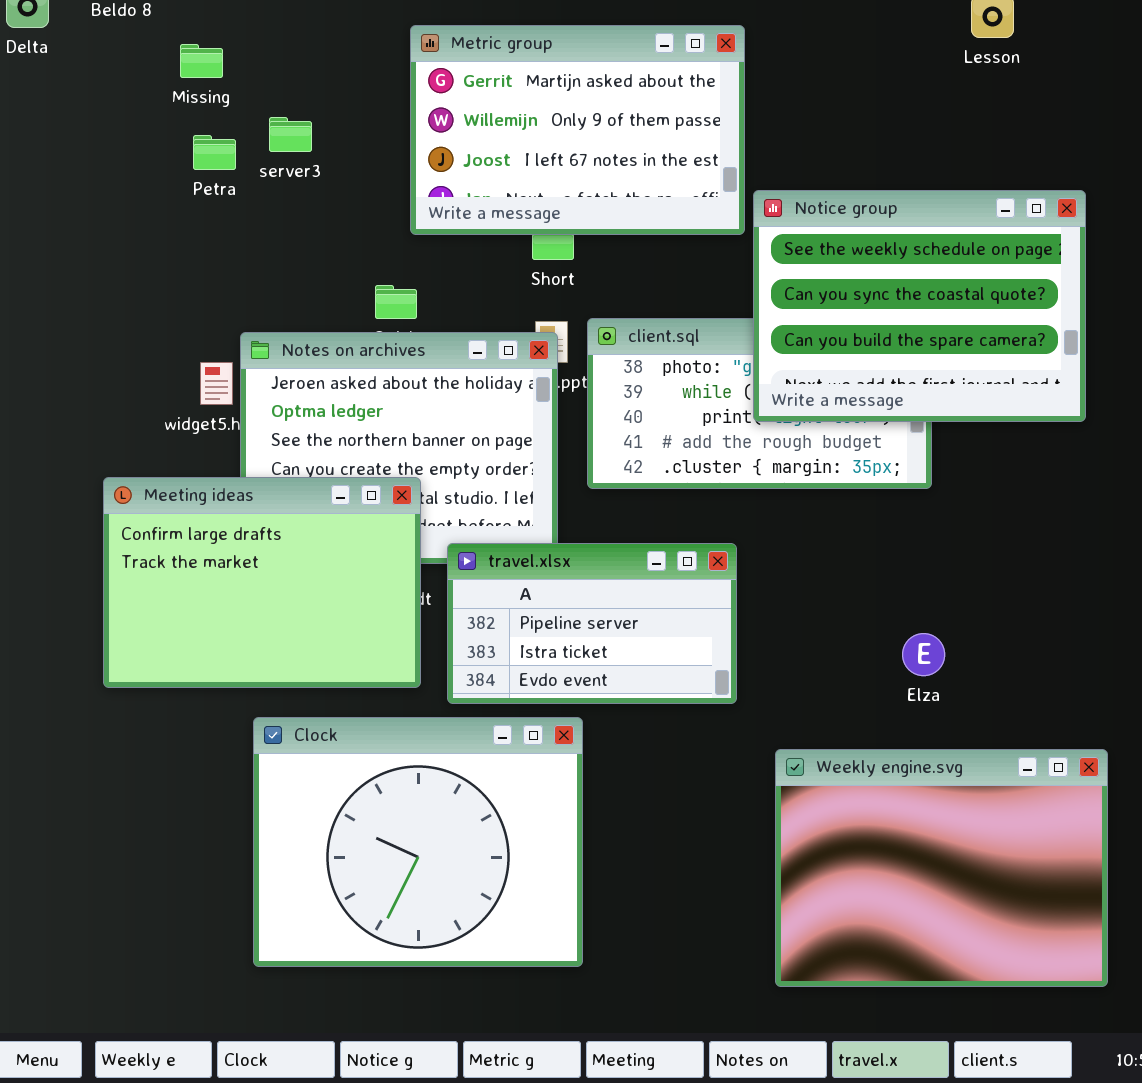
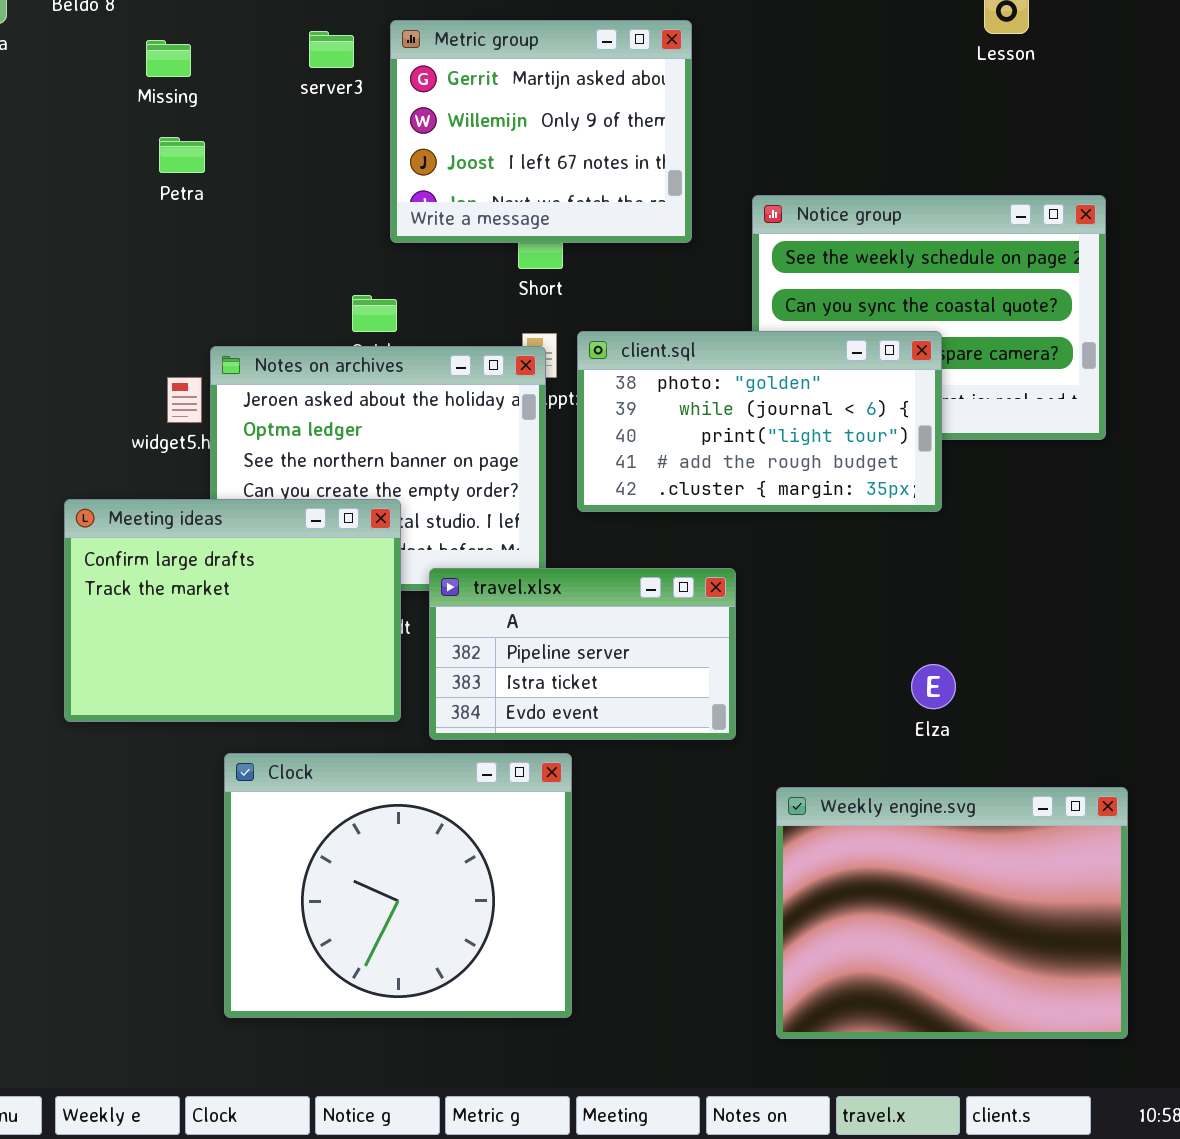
Metric group: [410,25,745,235] -> [390,20,692,243], resized
server3: [269,117,312,152] -> [309,31,354,68], moved
client.sql: [587,318,932,489] -> [577,331,942,512], raised

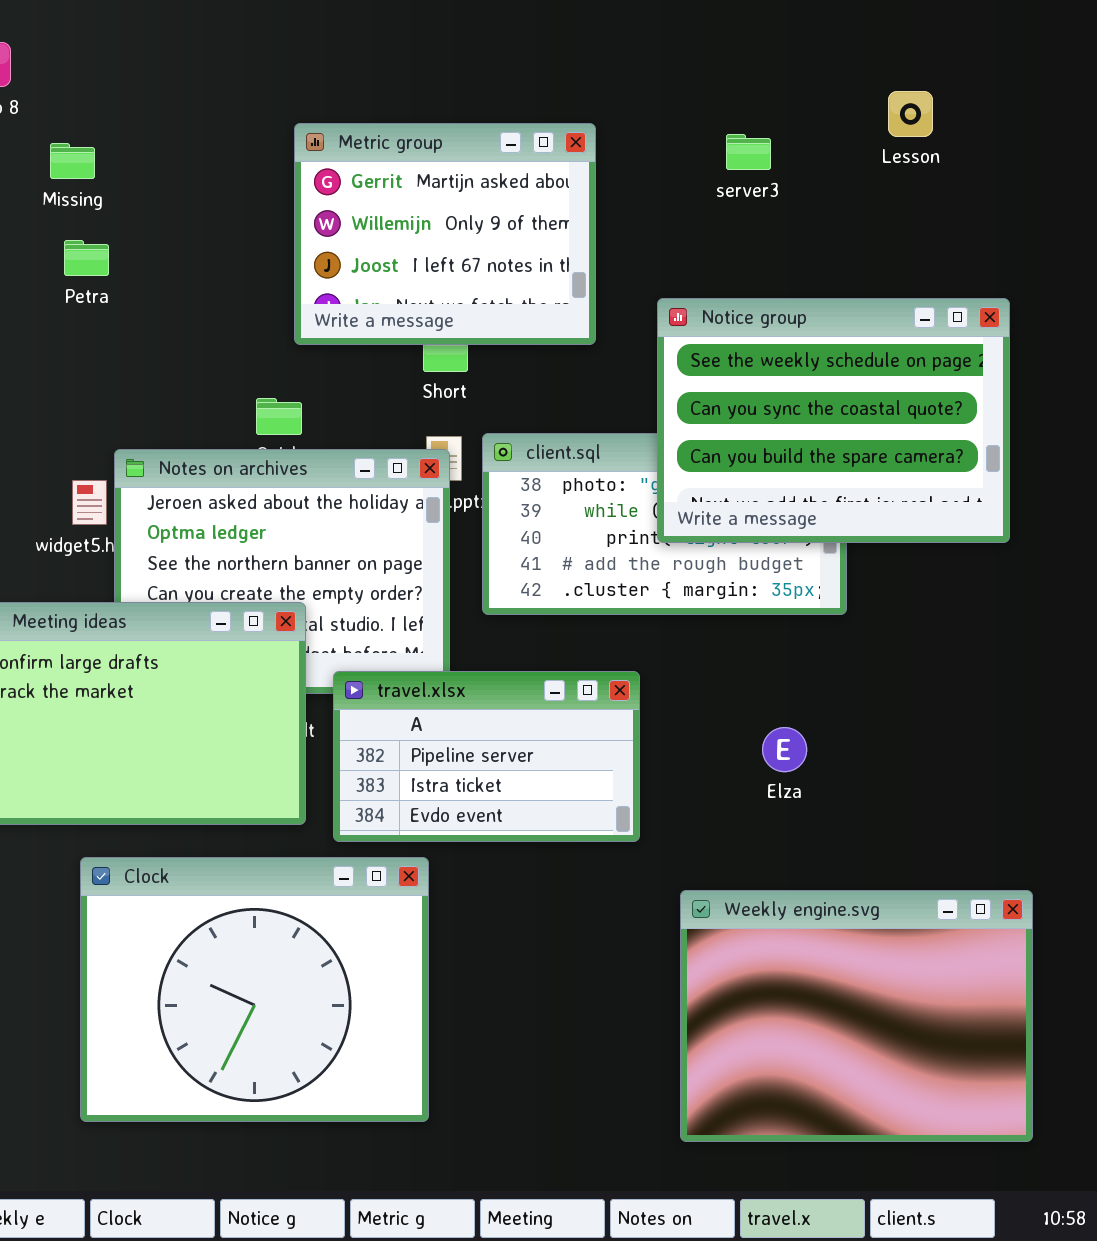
server3: [309,31,354,68] -> [726,134,771,170], moved
Notice group: [752,195,1106,440] -> [657,298,1010,543], raised
Elza: [911,664,956,709] -> [762,727,807,772], moved
Clock: [224,753,572,1018] -> [80,857,429,1122], moved

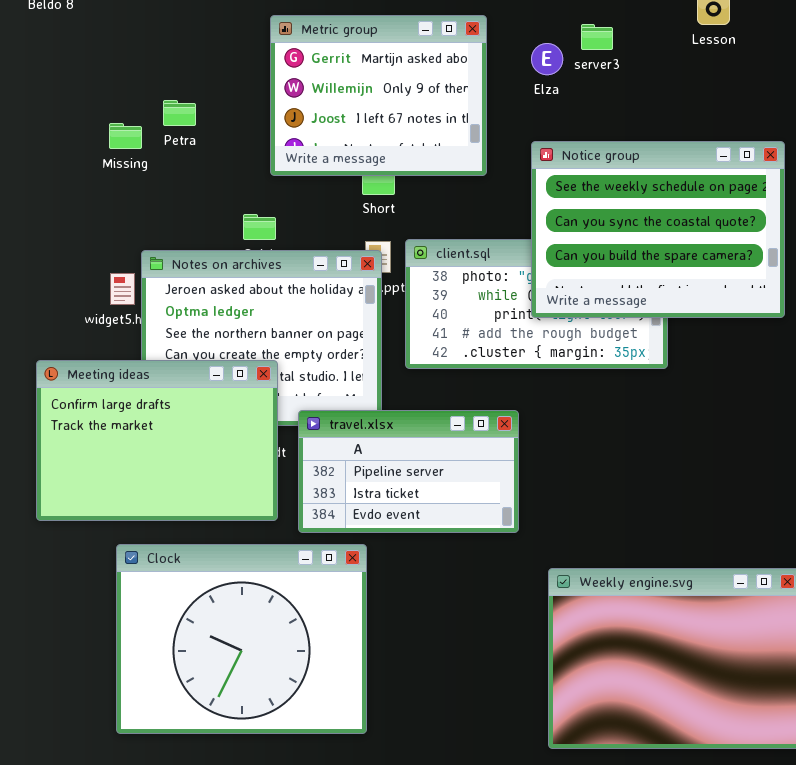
Missing: [50,143,95,179] -> [109,123,142,149], moved
Petra: [64,240,109,276] -> [163,100,196,126], moved
Elza: [762,727,807,772] -> [531,43,563,75], moved

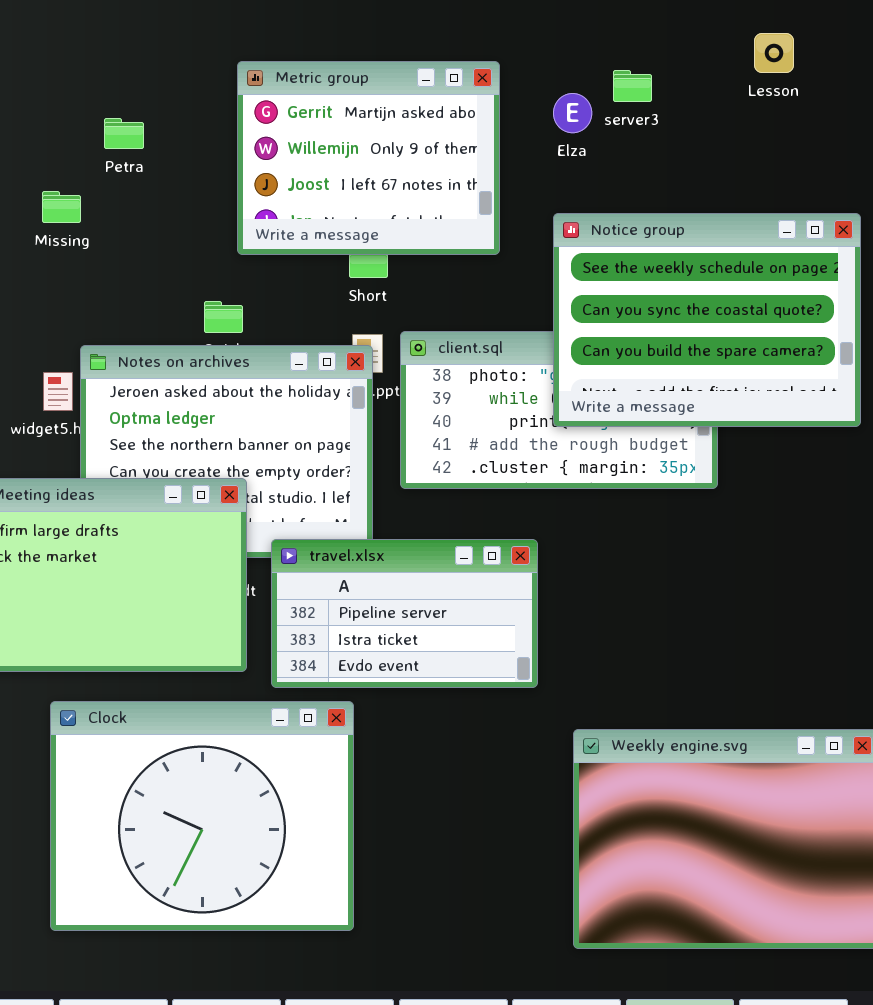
Petra: [163,100,196,126] -> [104,118,144,149], moved

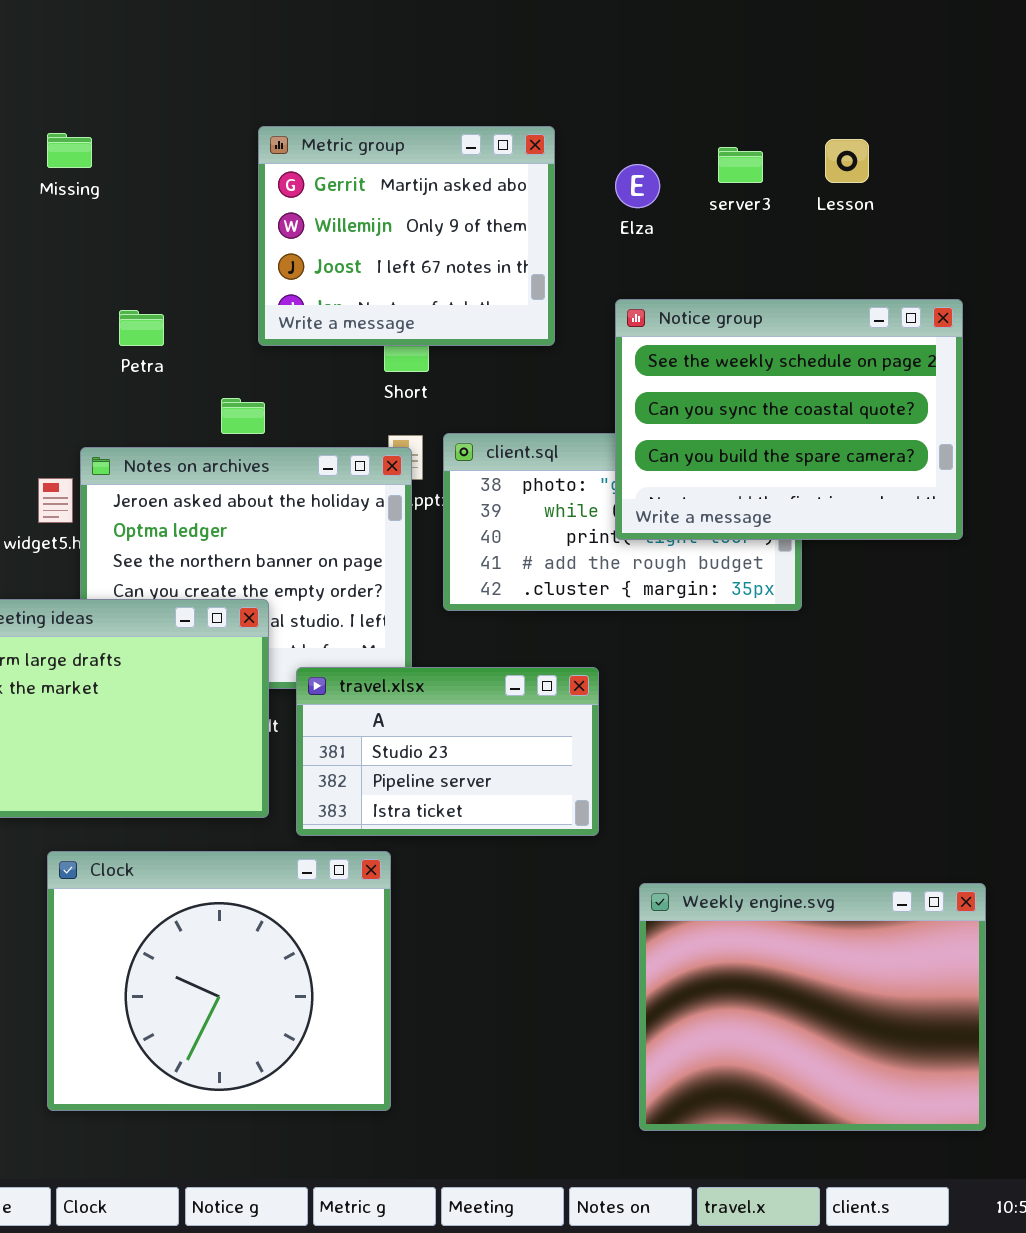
Lesson: [754,33,794,73] -> [825,139,869,183], moved
server3: [613,70,652,102] -> [718,147,763,183], moved
Petra: [104,118,144,149] -> [119,310,164,346], moved
Missing: [42,191,81,223] -> [47,133,92,168], moved
travel.xlsx: [271,539,538,688] -> [296,667,599,836], scrolled up 1 row

